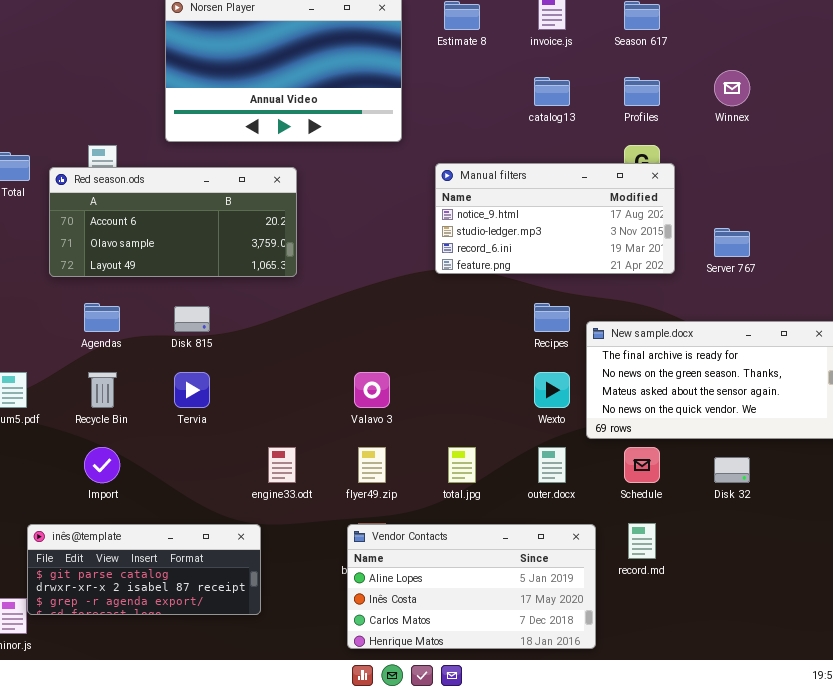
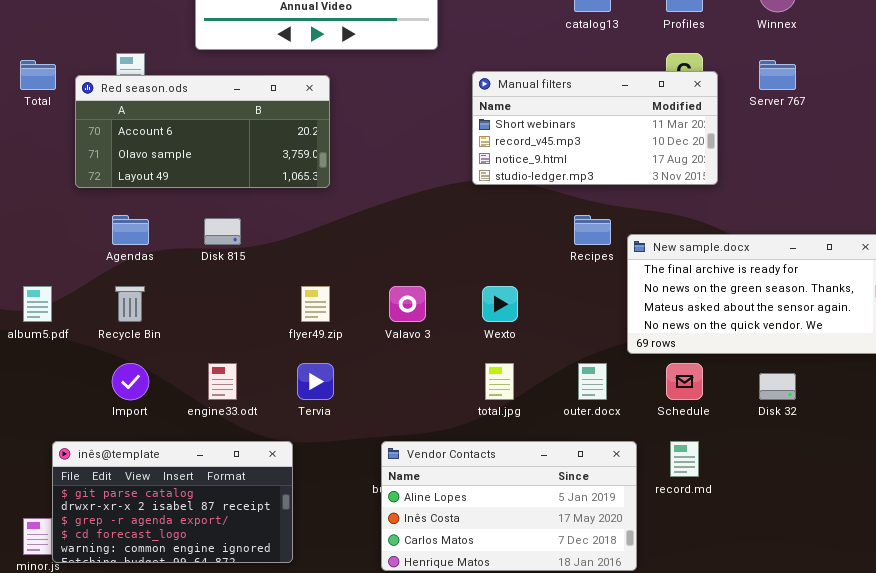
Manual filters: [435,163,675,274] -> [472,71,718,185], scrolled up 2 rows
Server 767: [714,228,750,257] -> [759,60,796,90], moved
Tervia: [174,372,210,408] -> [297,363,334,400], moved
Wexto: [534,372,570,408] -> [482,286,518,322], moved
engine33.odt: [268,447,296,483] -> [208,363,237,400], moved
flyer49.zip: [358,447,386,483] -> [301,286,330,322], moved
inês@template: [27,524,261,615] -> [52,441,293,563], resized

